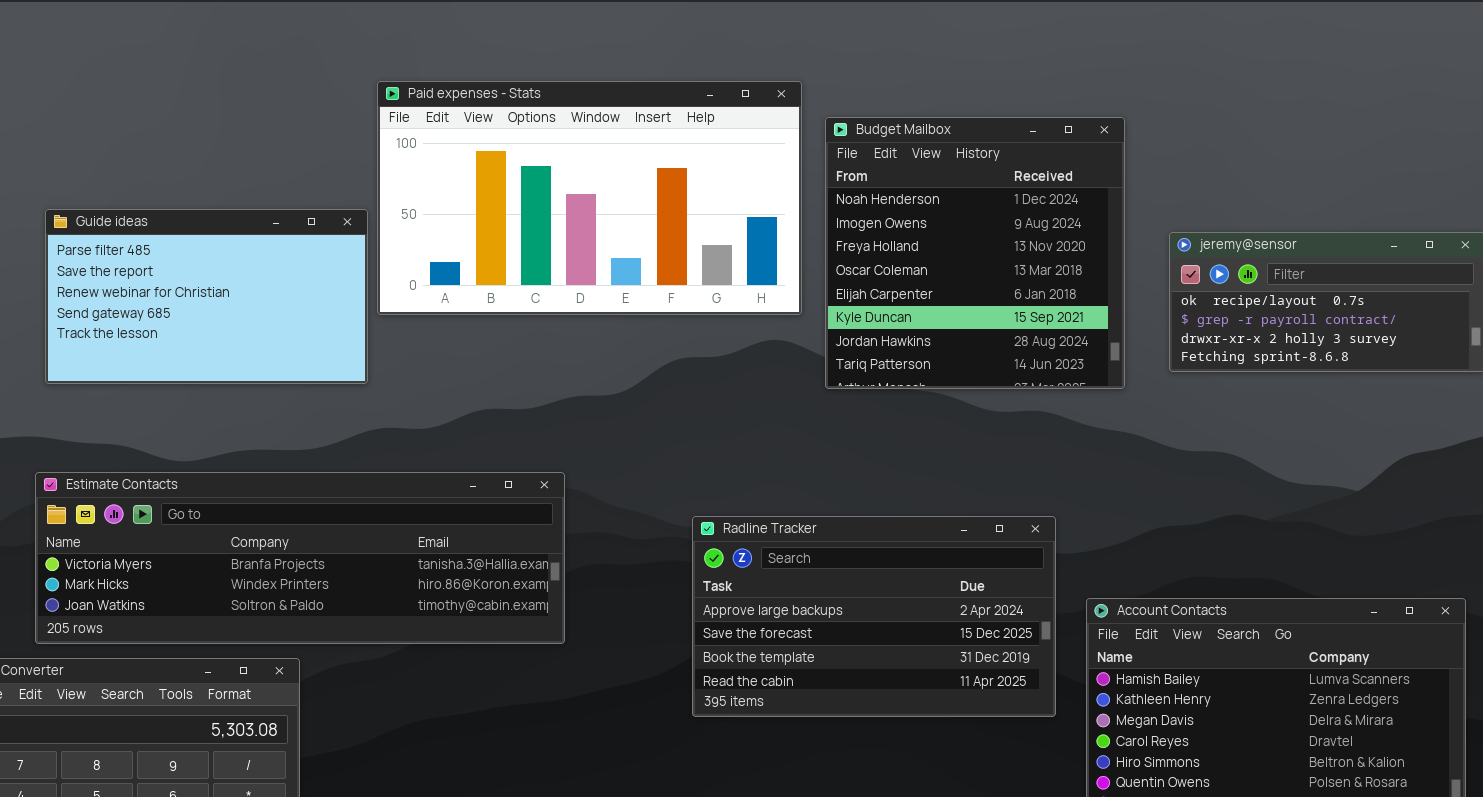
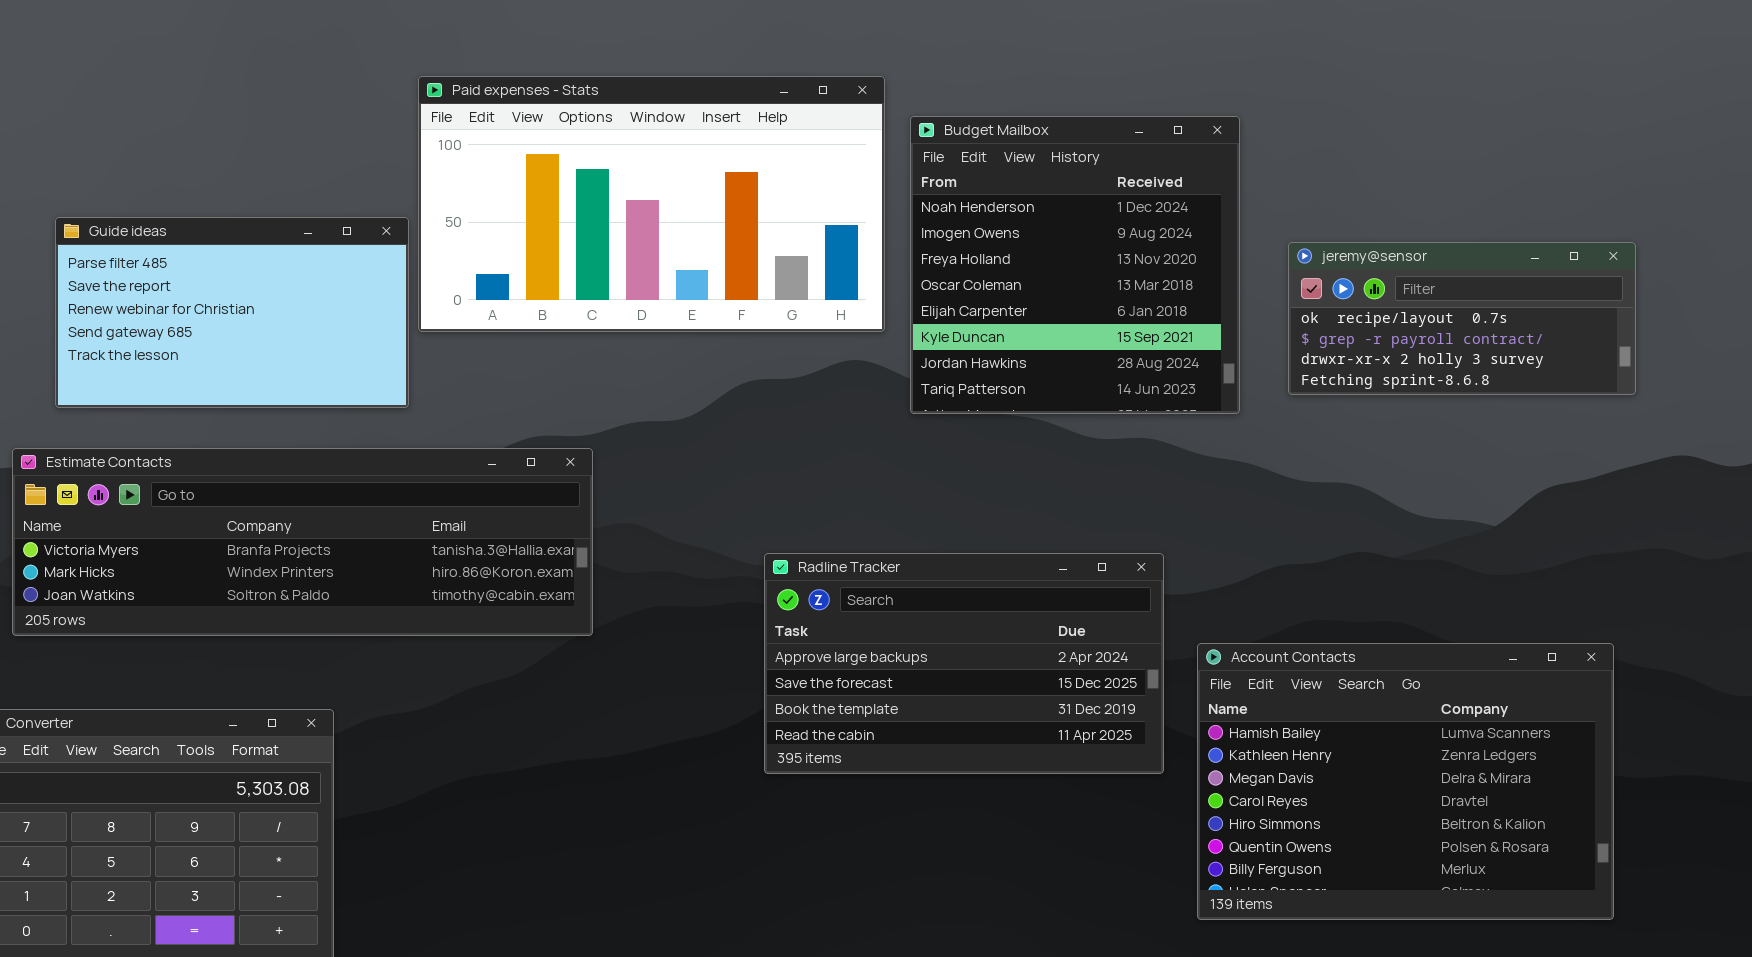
Estimate Contacts: [35,472,565,644] -> [12,448,593,636], moved

